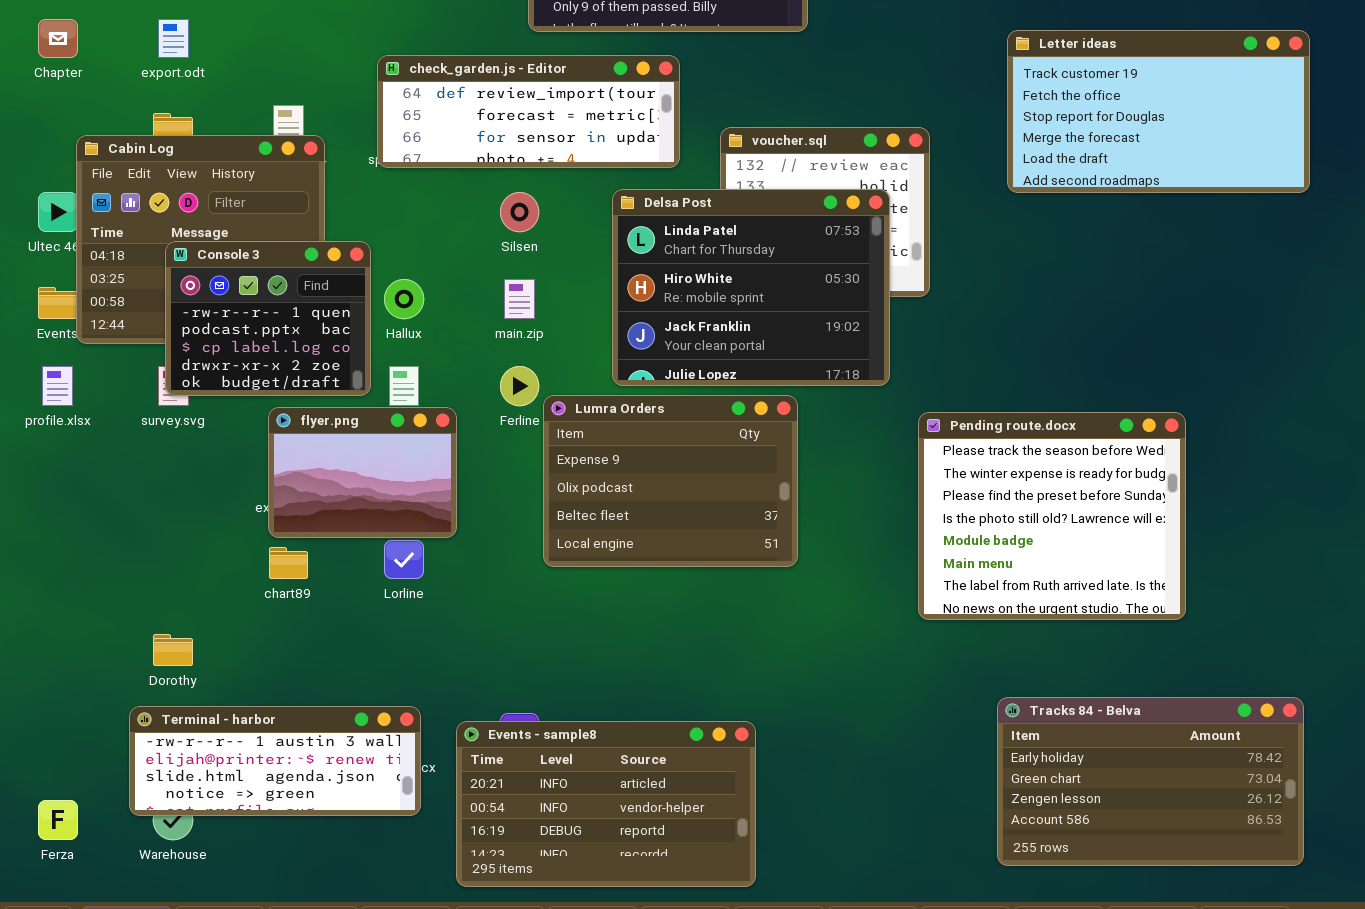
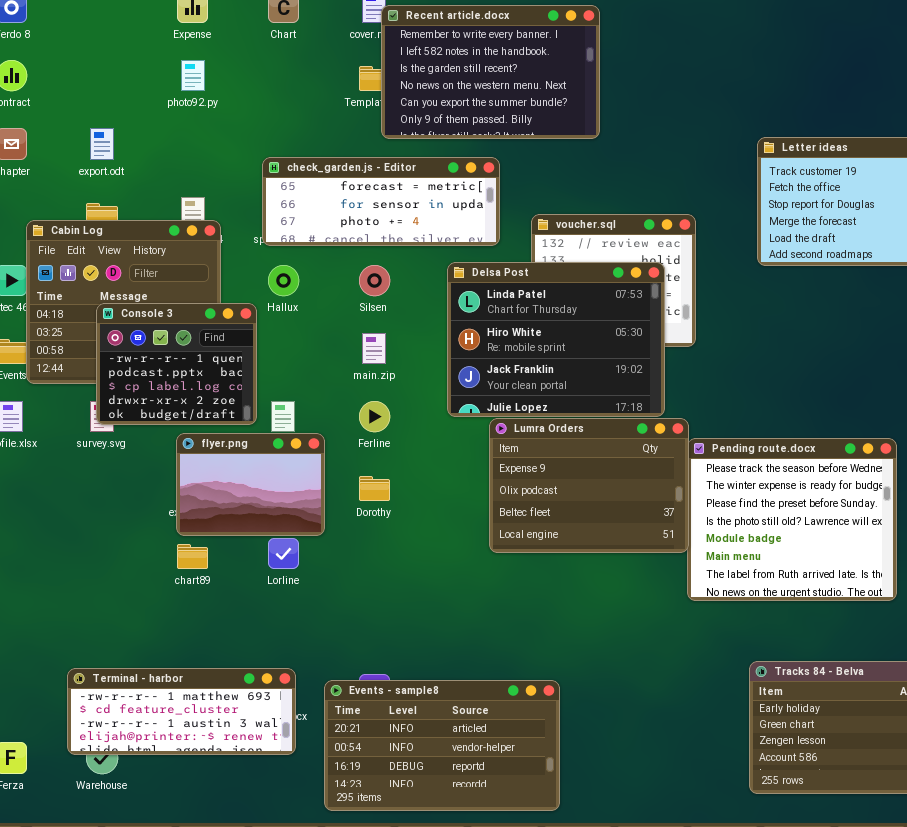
check_garden.js - Editor: [377,55,680,168] -> [262,157,500,246], scrolled down 1 row
Hallux: [384,279,424,319] -> [268,265,299,296], moved
Lumra Orders: [543,395,798,567] -> [489,418,689,553], moved
Dorothy: [153,634,193,666] -> [359,476,390,501], moved
Terminal - harbor: [129,706,421,816] -> [67,668,296,755], scrolled up 2 rows

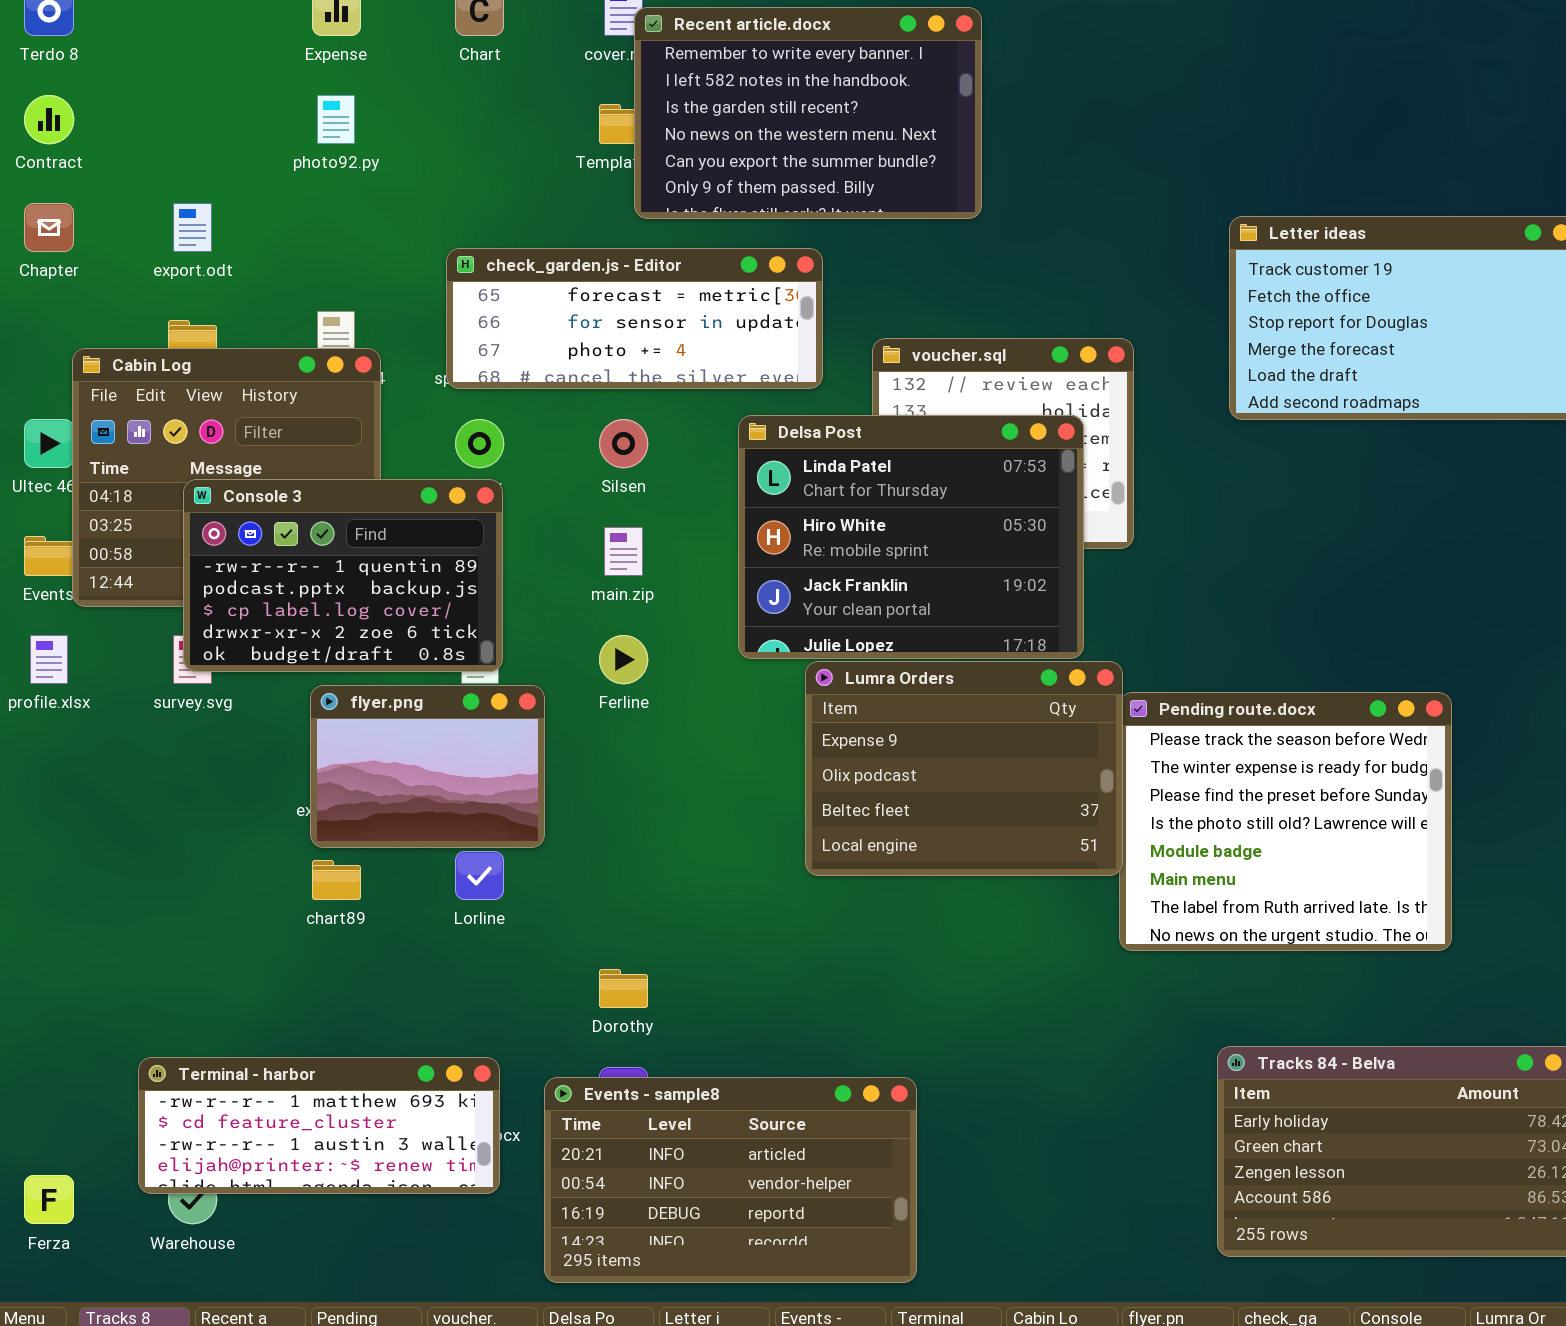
Console 3: [96,303,257,425] -> [183,479,503,672], resized
Dorothy: [359,476,390,501] -> [599,969,648,1008], moved

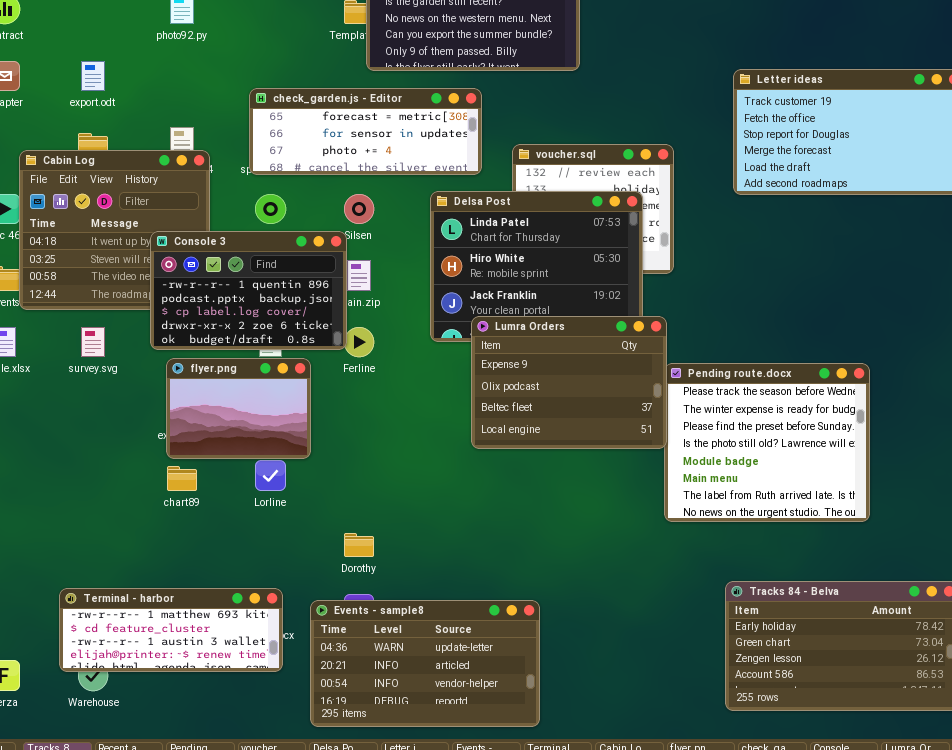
Console 3: [183,479,503,672] -> [150,231,347,350], moved
Lumra Orders: [805,661,1123,876] -> [471,316,667,449], moved
Events - sample8: [544,1077,917,1283] -> [310,600,540,727], scrolled up 1 row

